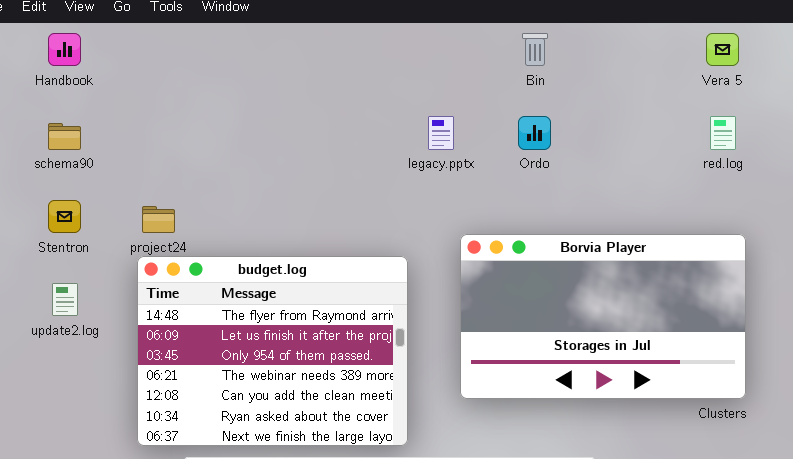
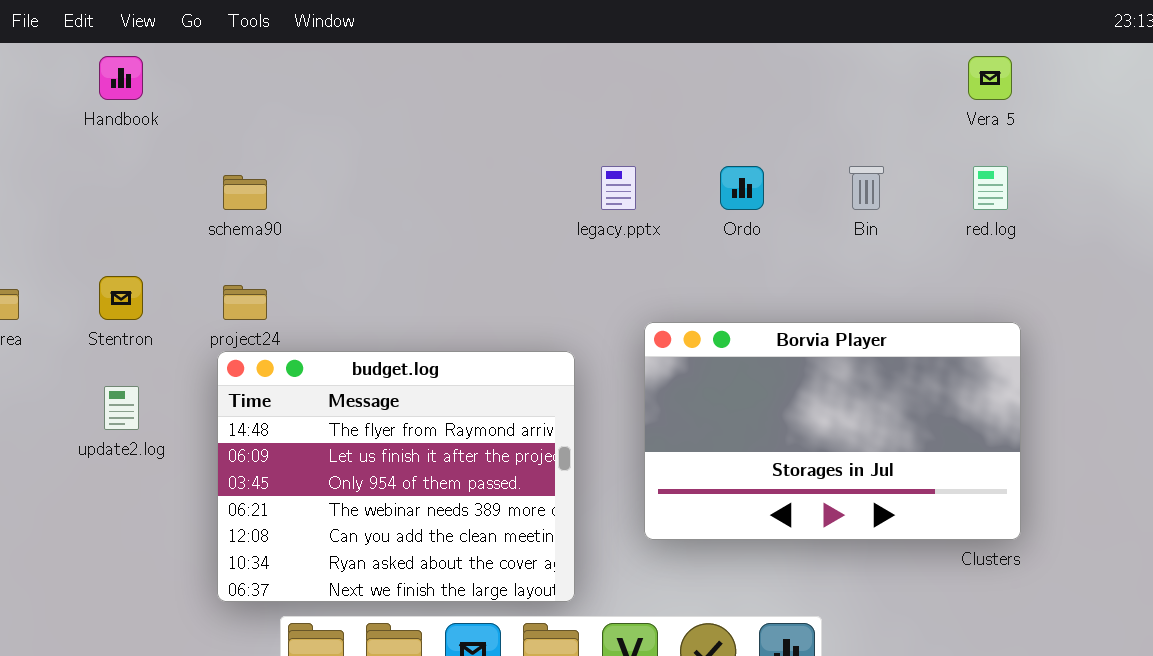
Bin: [522,33,548,66] -> [849,166,884,210], moved
schema90: [48,123,81,150] -> [223,175,267,210], moved

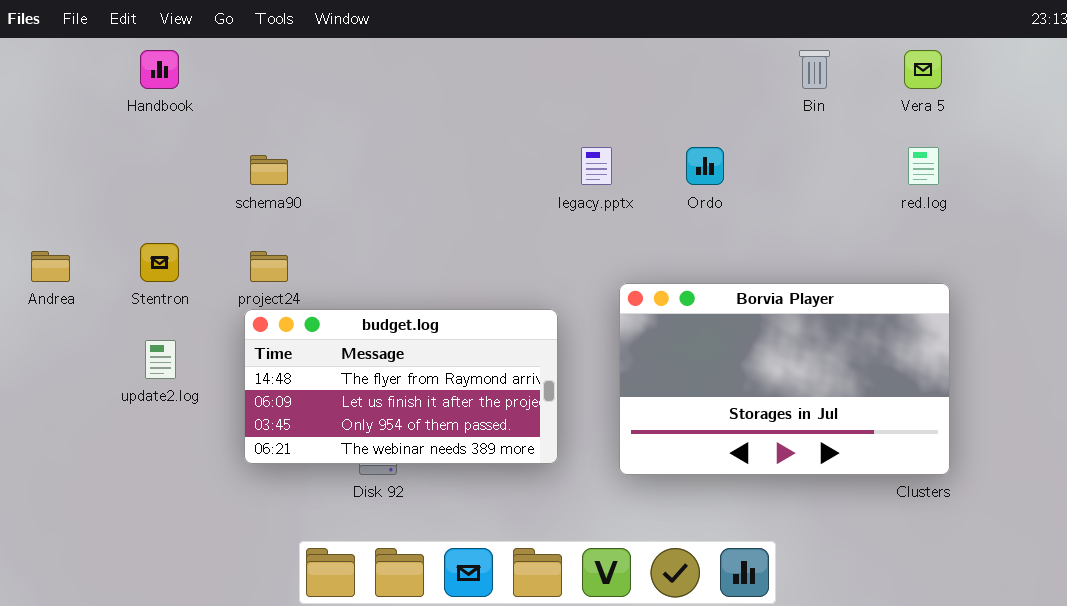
Bin: [849,166,884,210] -> [799,50,830,89], moved
budget.log: [217,351,575,602] -> [244,309,558,464], resized

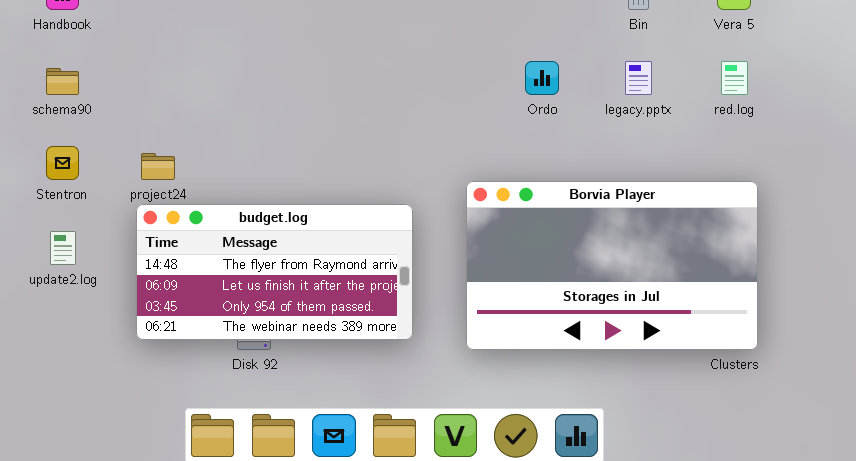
legacy.pptx: [581,147,612,185] -> [625,61,652,95], moved
schema90: [250,155,288,185] -> [46,68,79,95], moved

